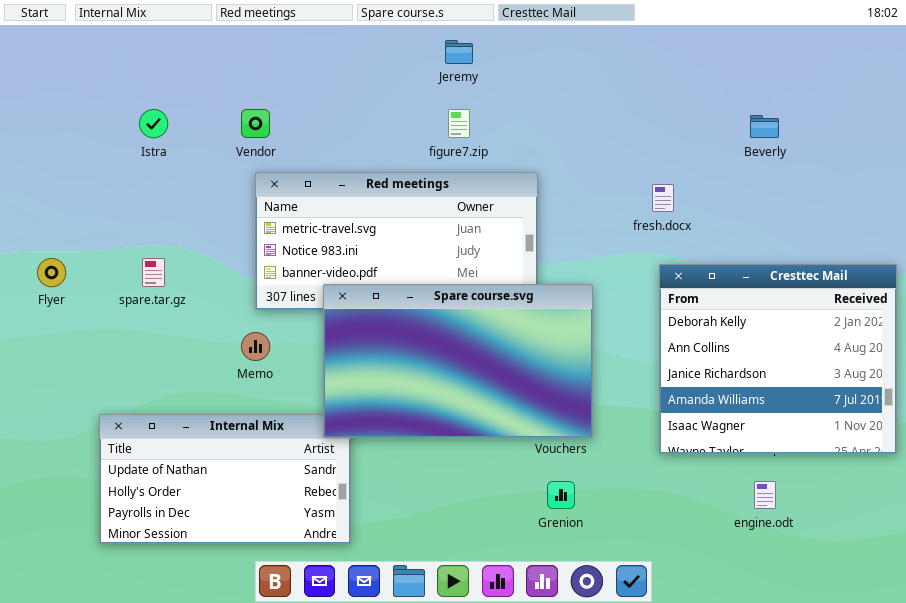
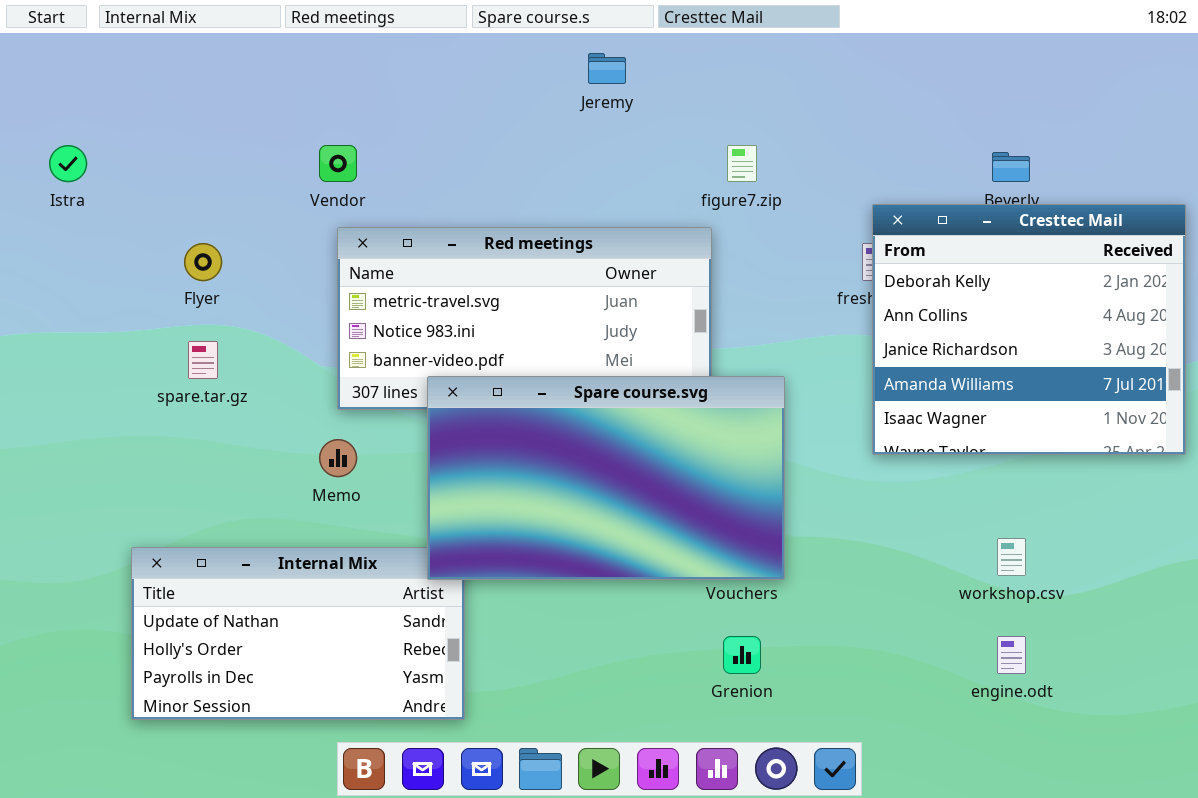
Istra: [139,109,168,138] -> [49,145,87,182], moved
figure7.zip: [448,109,470,138] -> [727,145,757,182], moved
Flyer: [37,258,66,287] -> [184,243,222,281], moved
Cresttec Mail: [659,264,897,454] -> [872,204,1186,455], moved

